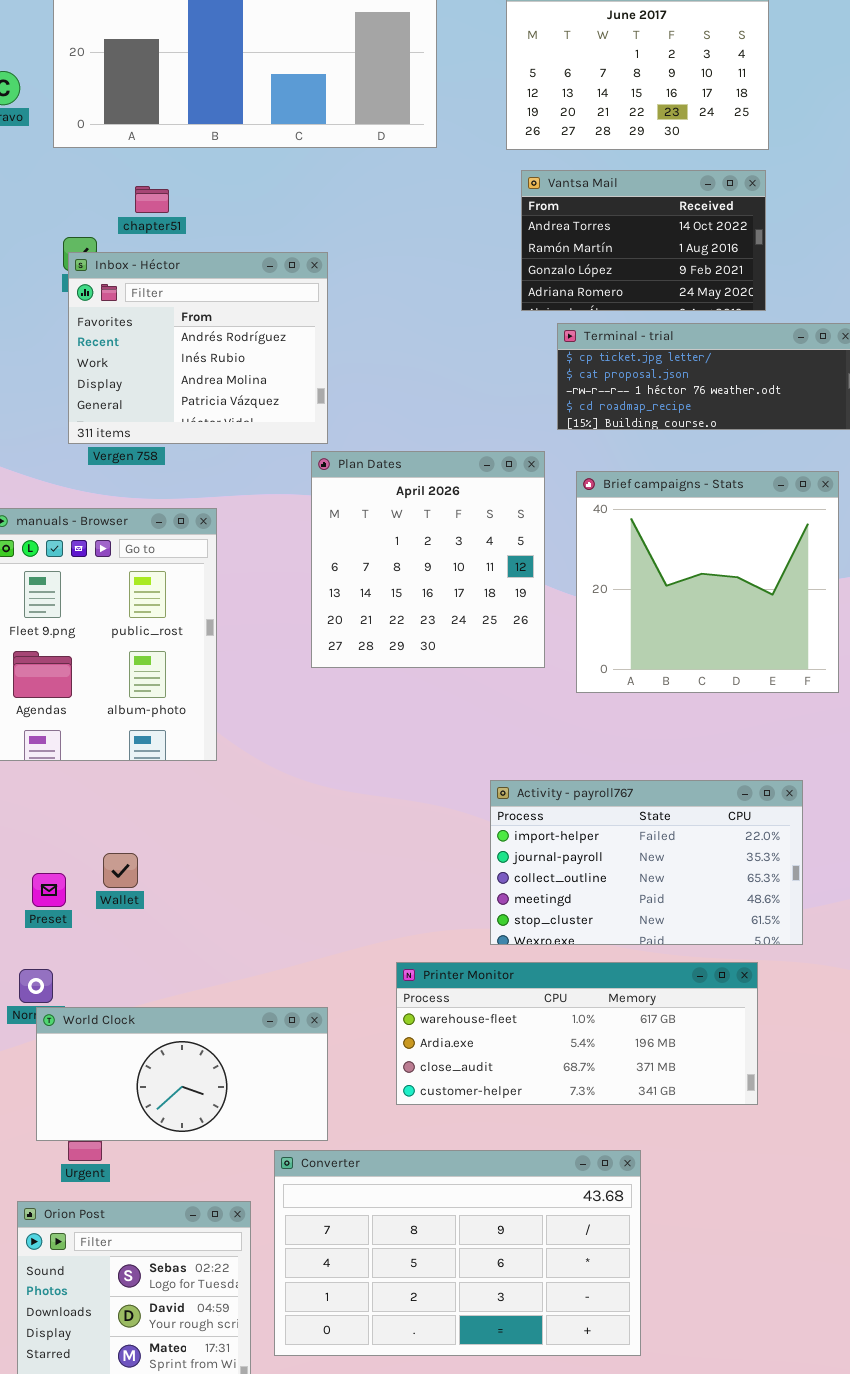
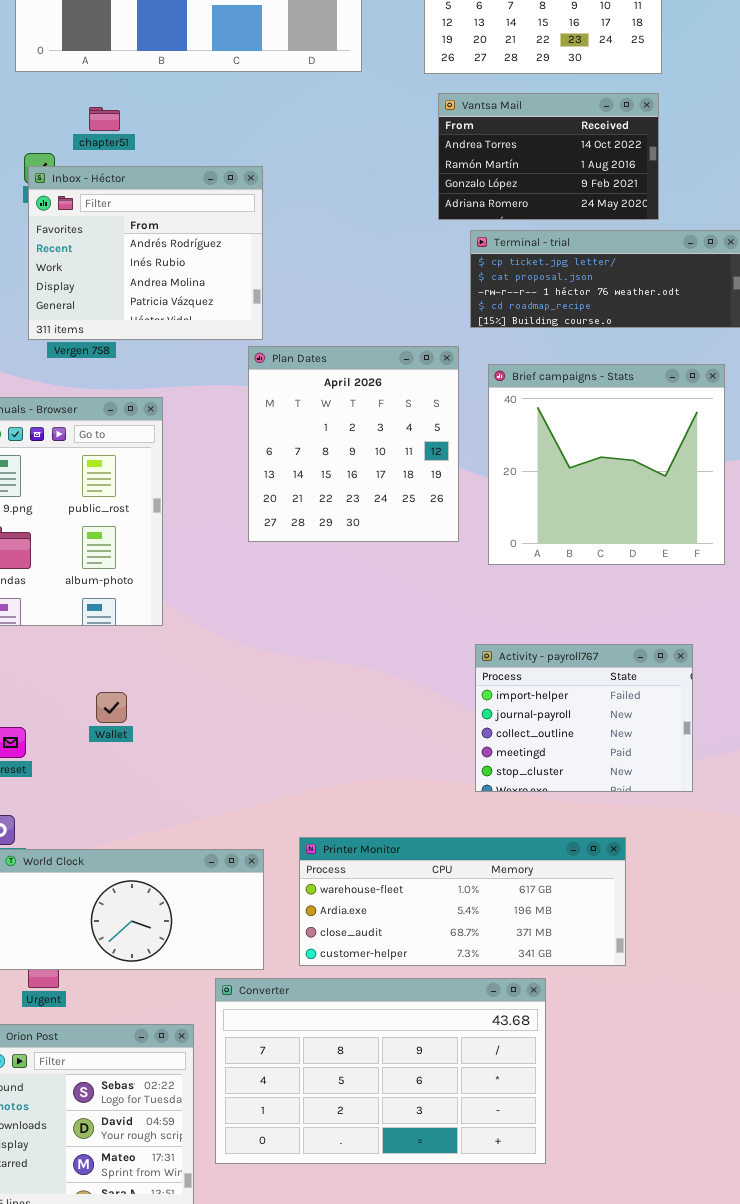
Activity - payroll767: [490,780,803,945] -> [475,644,693,792], resized
Wallet: [103,853,138,888] -> [96,692,127,723], moved
Printer Monitor: [396,962,758,1105] -> [299,837,626,966], moved

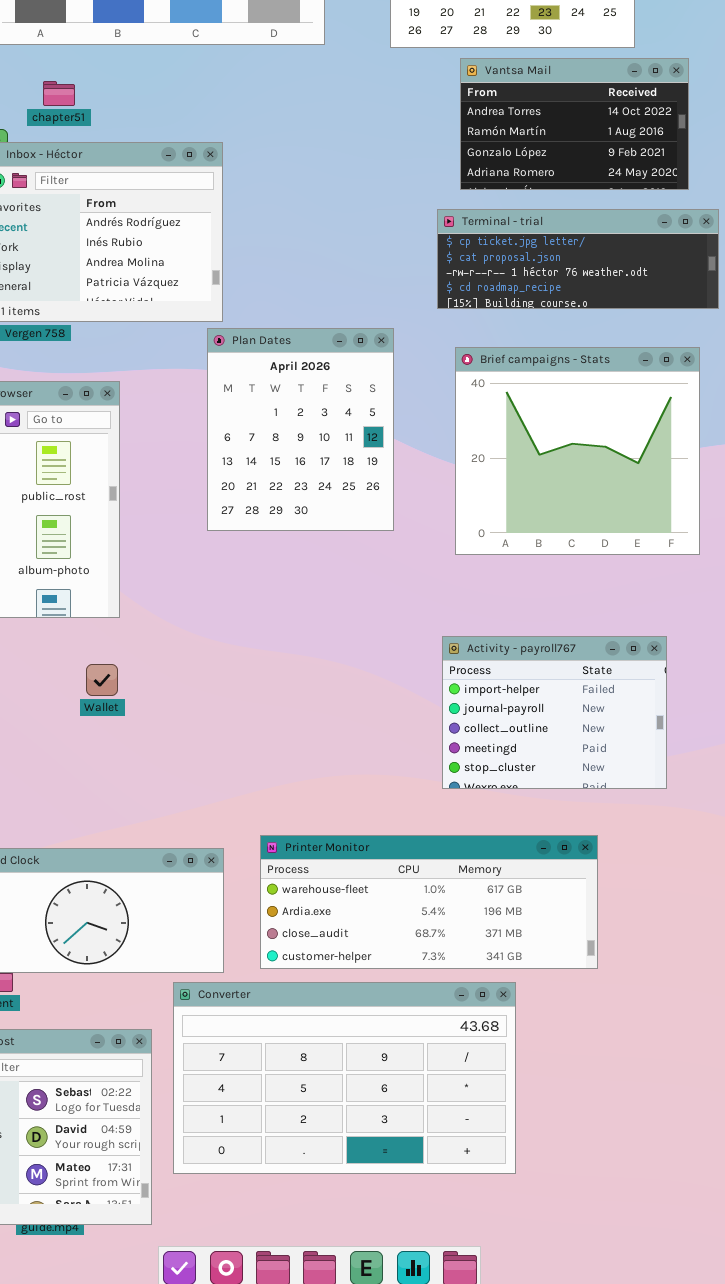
Vantsa Mail: [438,93,659,220] -> [460,58,689,190], moved
Plan Dates: [248,346,459,542] -> [207,328,394,531], resized
Wallet: [96,692,127,723] -> [86,664,118,696], moved

